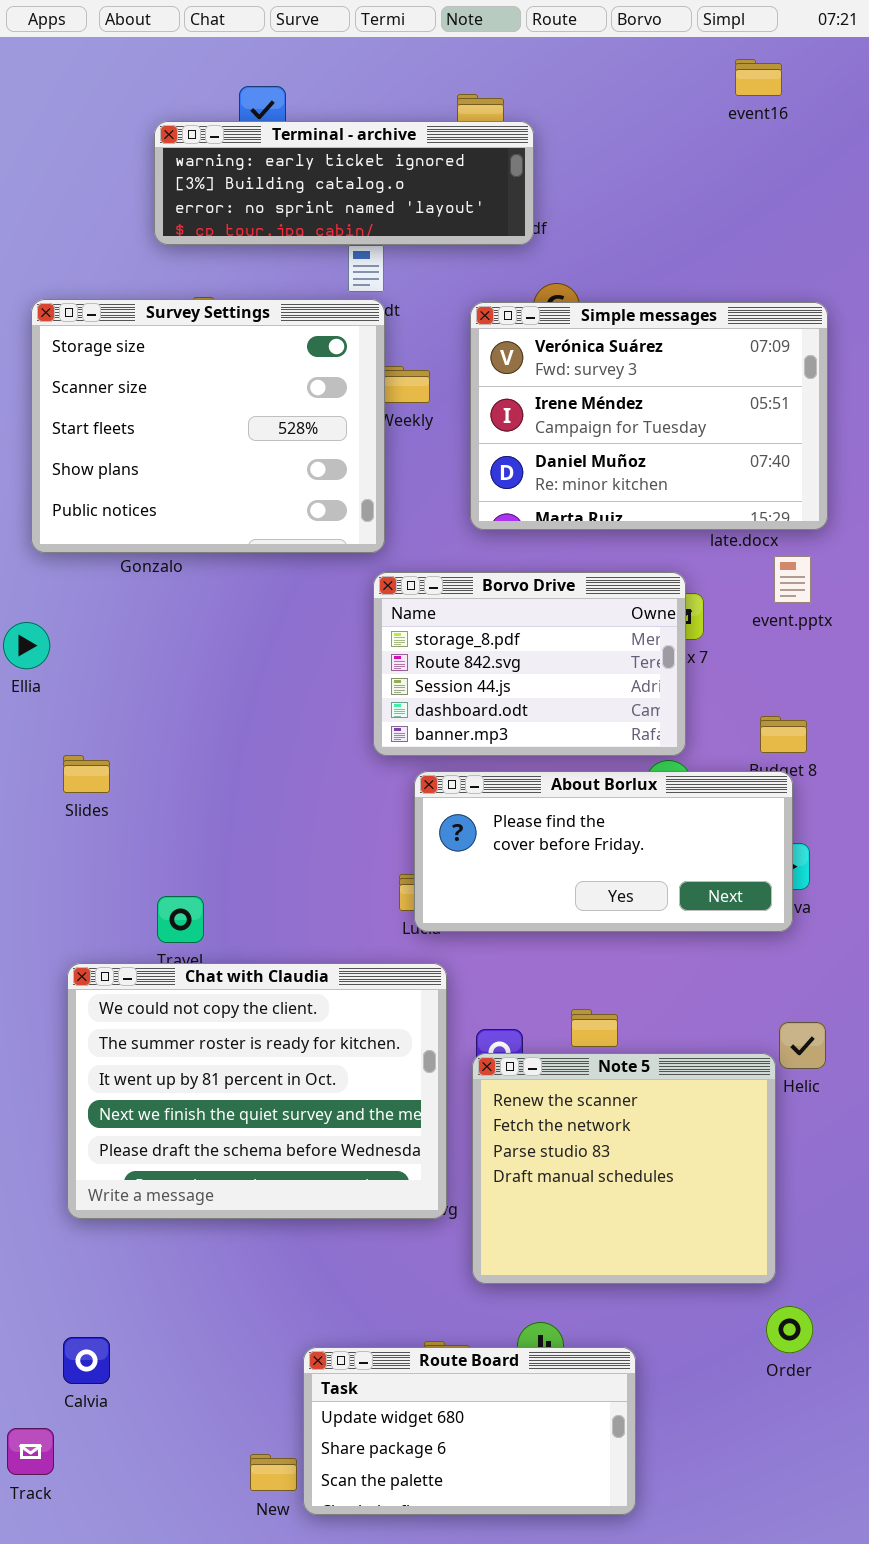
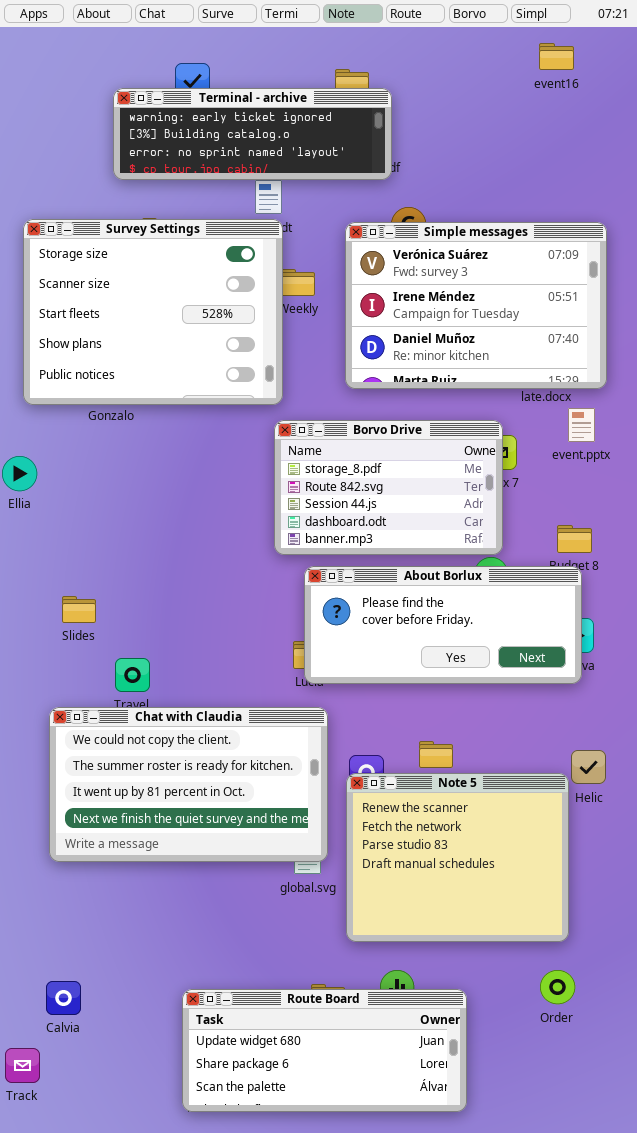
Slides: [63,755,110,793] -> [62,596,96,623], moved
Chat with Claudia: [67,963,447,1219] -> [49,707,328,862], resized
Order: [766,1306,813,1353] -> [540,970,575,1004], moved
Route Board: [303,1347,636,1515] -> [182,989,467,1112], resized

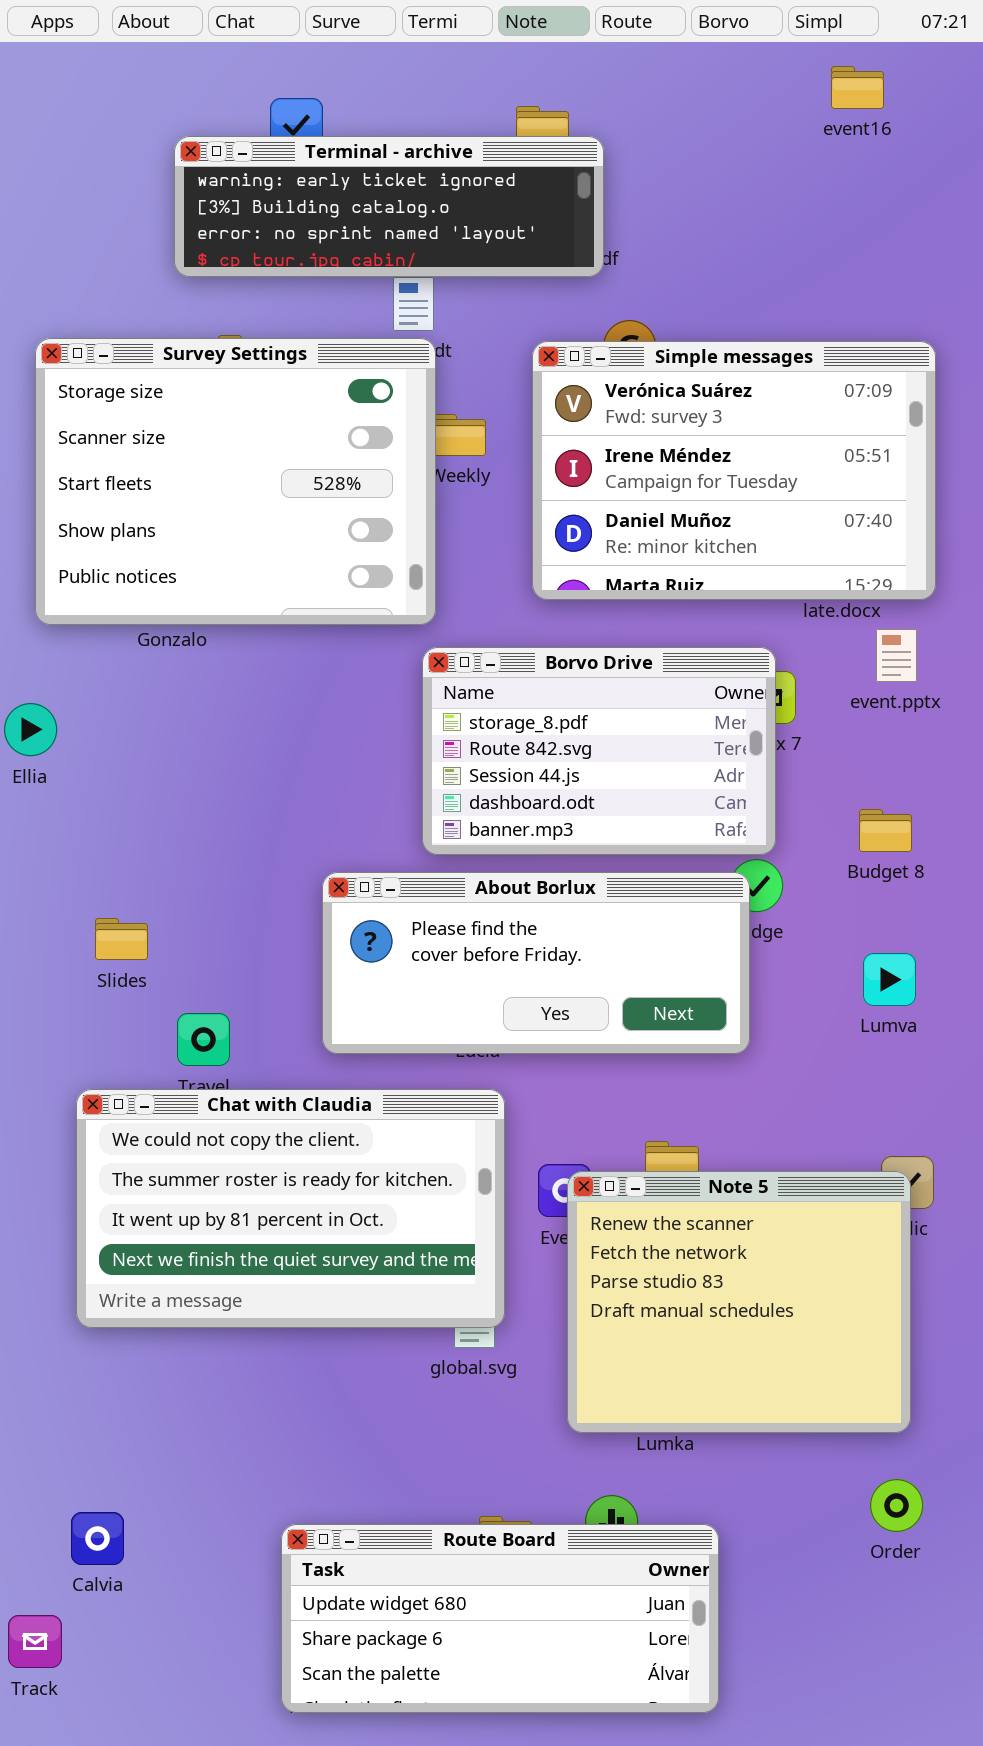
About Borlux: [304,566,582,684] -> [322,872,750,1054], moved
Note 5: [346,773,569,942] -> [567,1171,911,1433], moved
Order: [540,970,575,1004] -> [870,1479,923,1532], moved

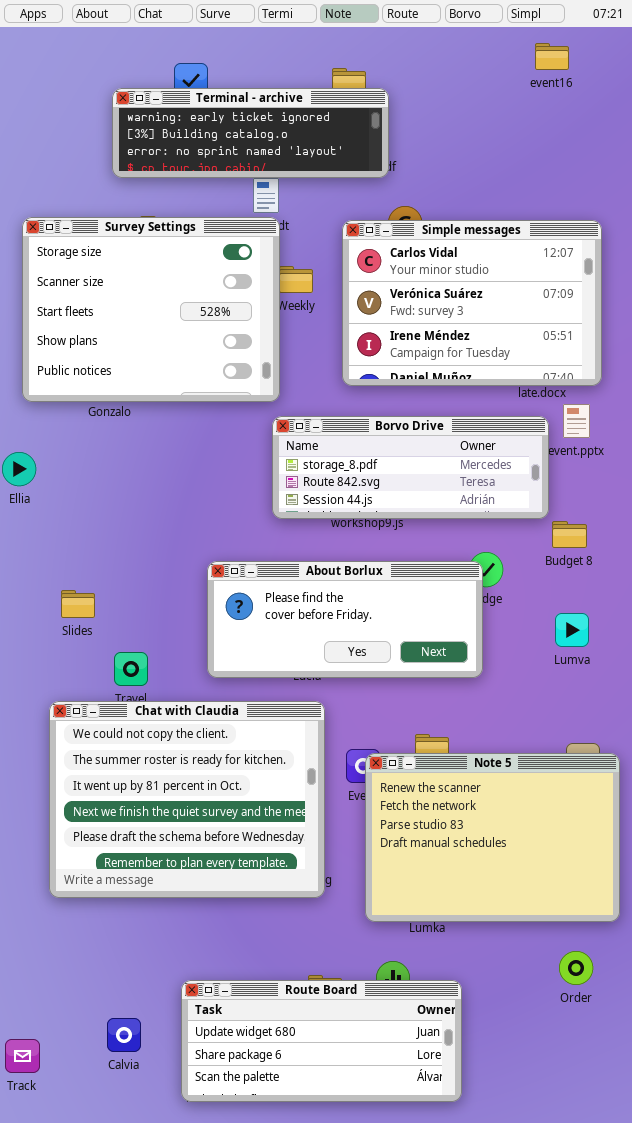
Simple messages: [532,341,936,600] -> [342,220,602,386], scrolled up 1 row
Borvo Drive: [422,647,776,855] -> [272,416,549,519], resized
Chat with Claudia: [76,1089,505,1328] -> [49,701,325,898], resized
Note 5: [567,1171,911,1433] -> [365,753,620,922], resized
Calvia: [71,1512,124,1565] -> [107,1018,141,1052], moved

